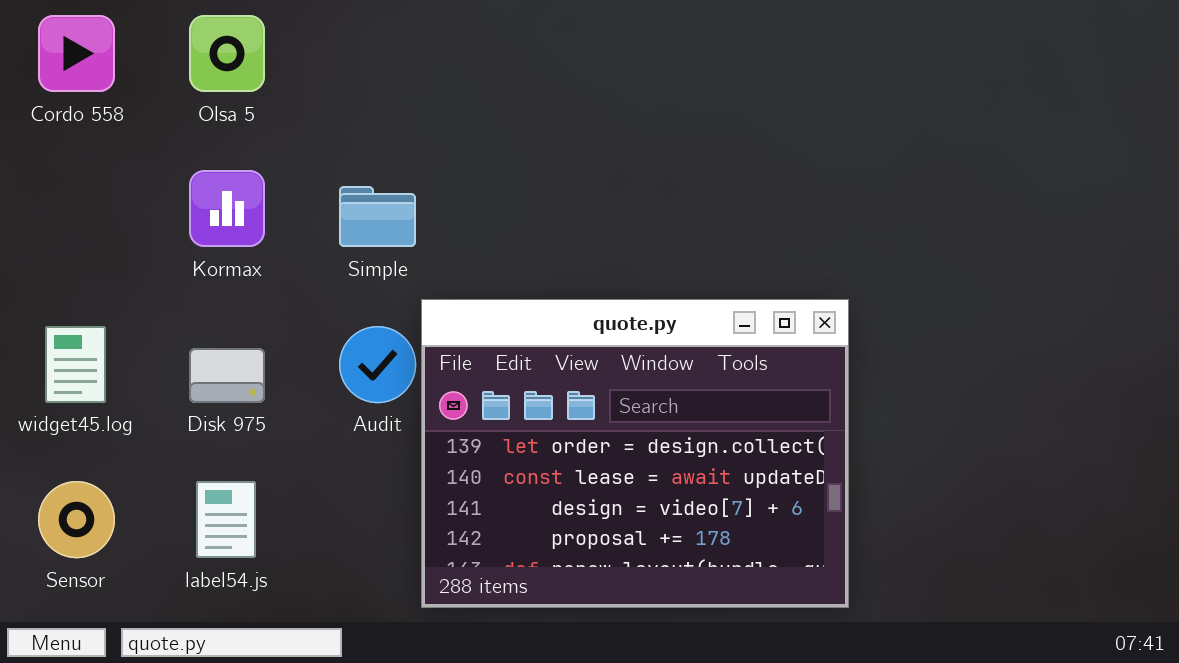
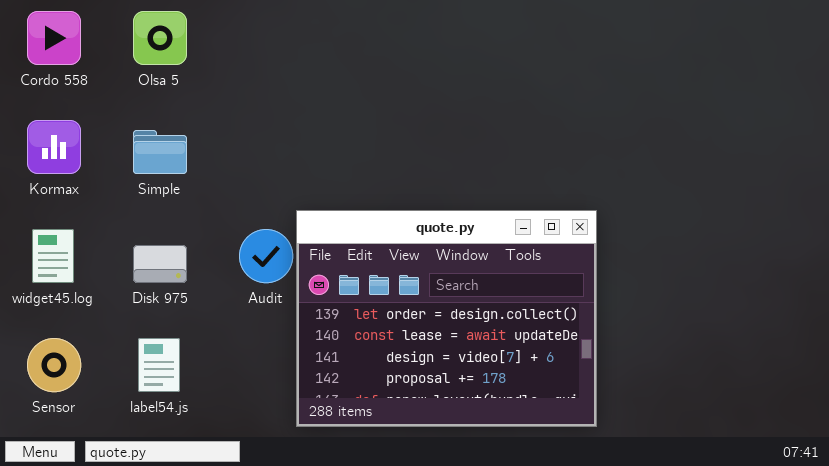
Kormax: [189,170,265,247] -> [27,120,81,174], moved
Simple: [339,186,416,247] -> [133,130,187,174], moved

